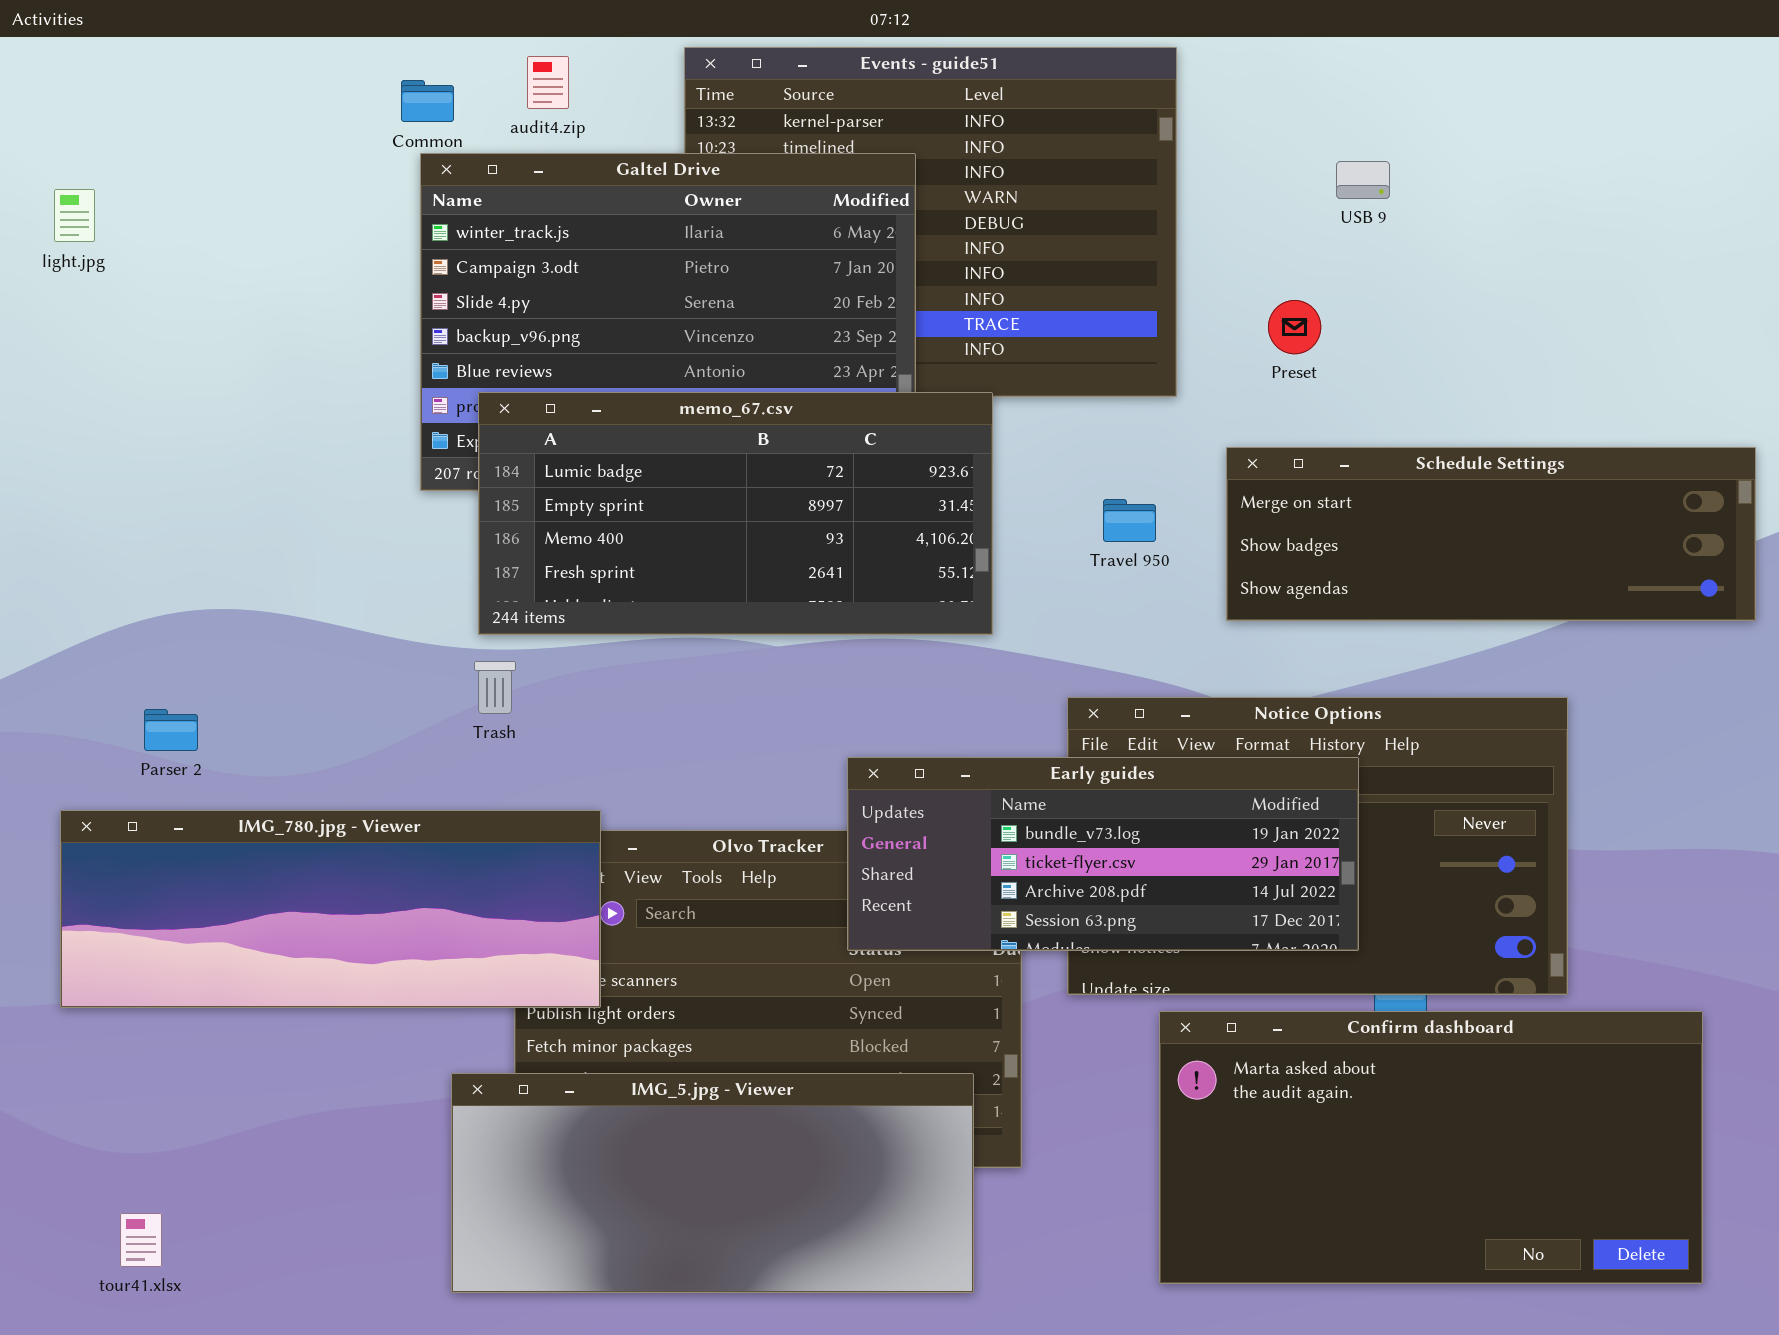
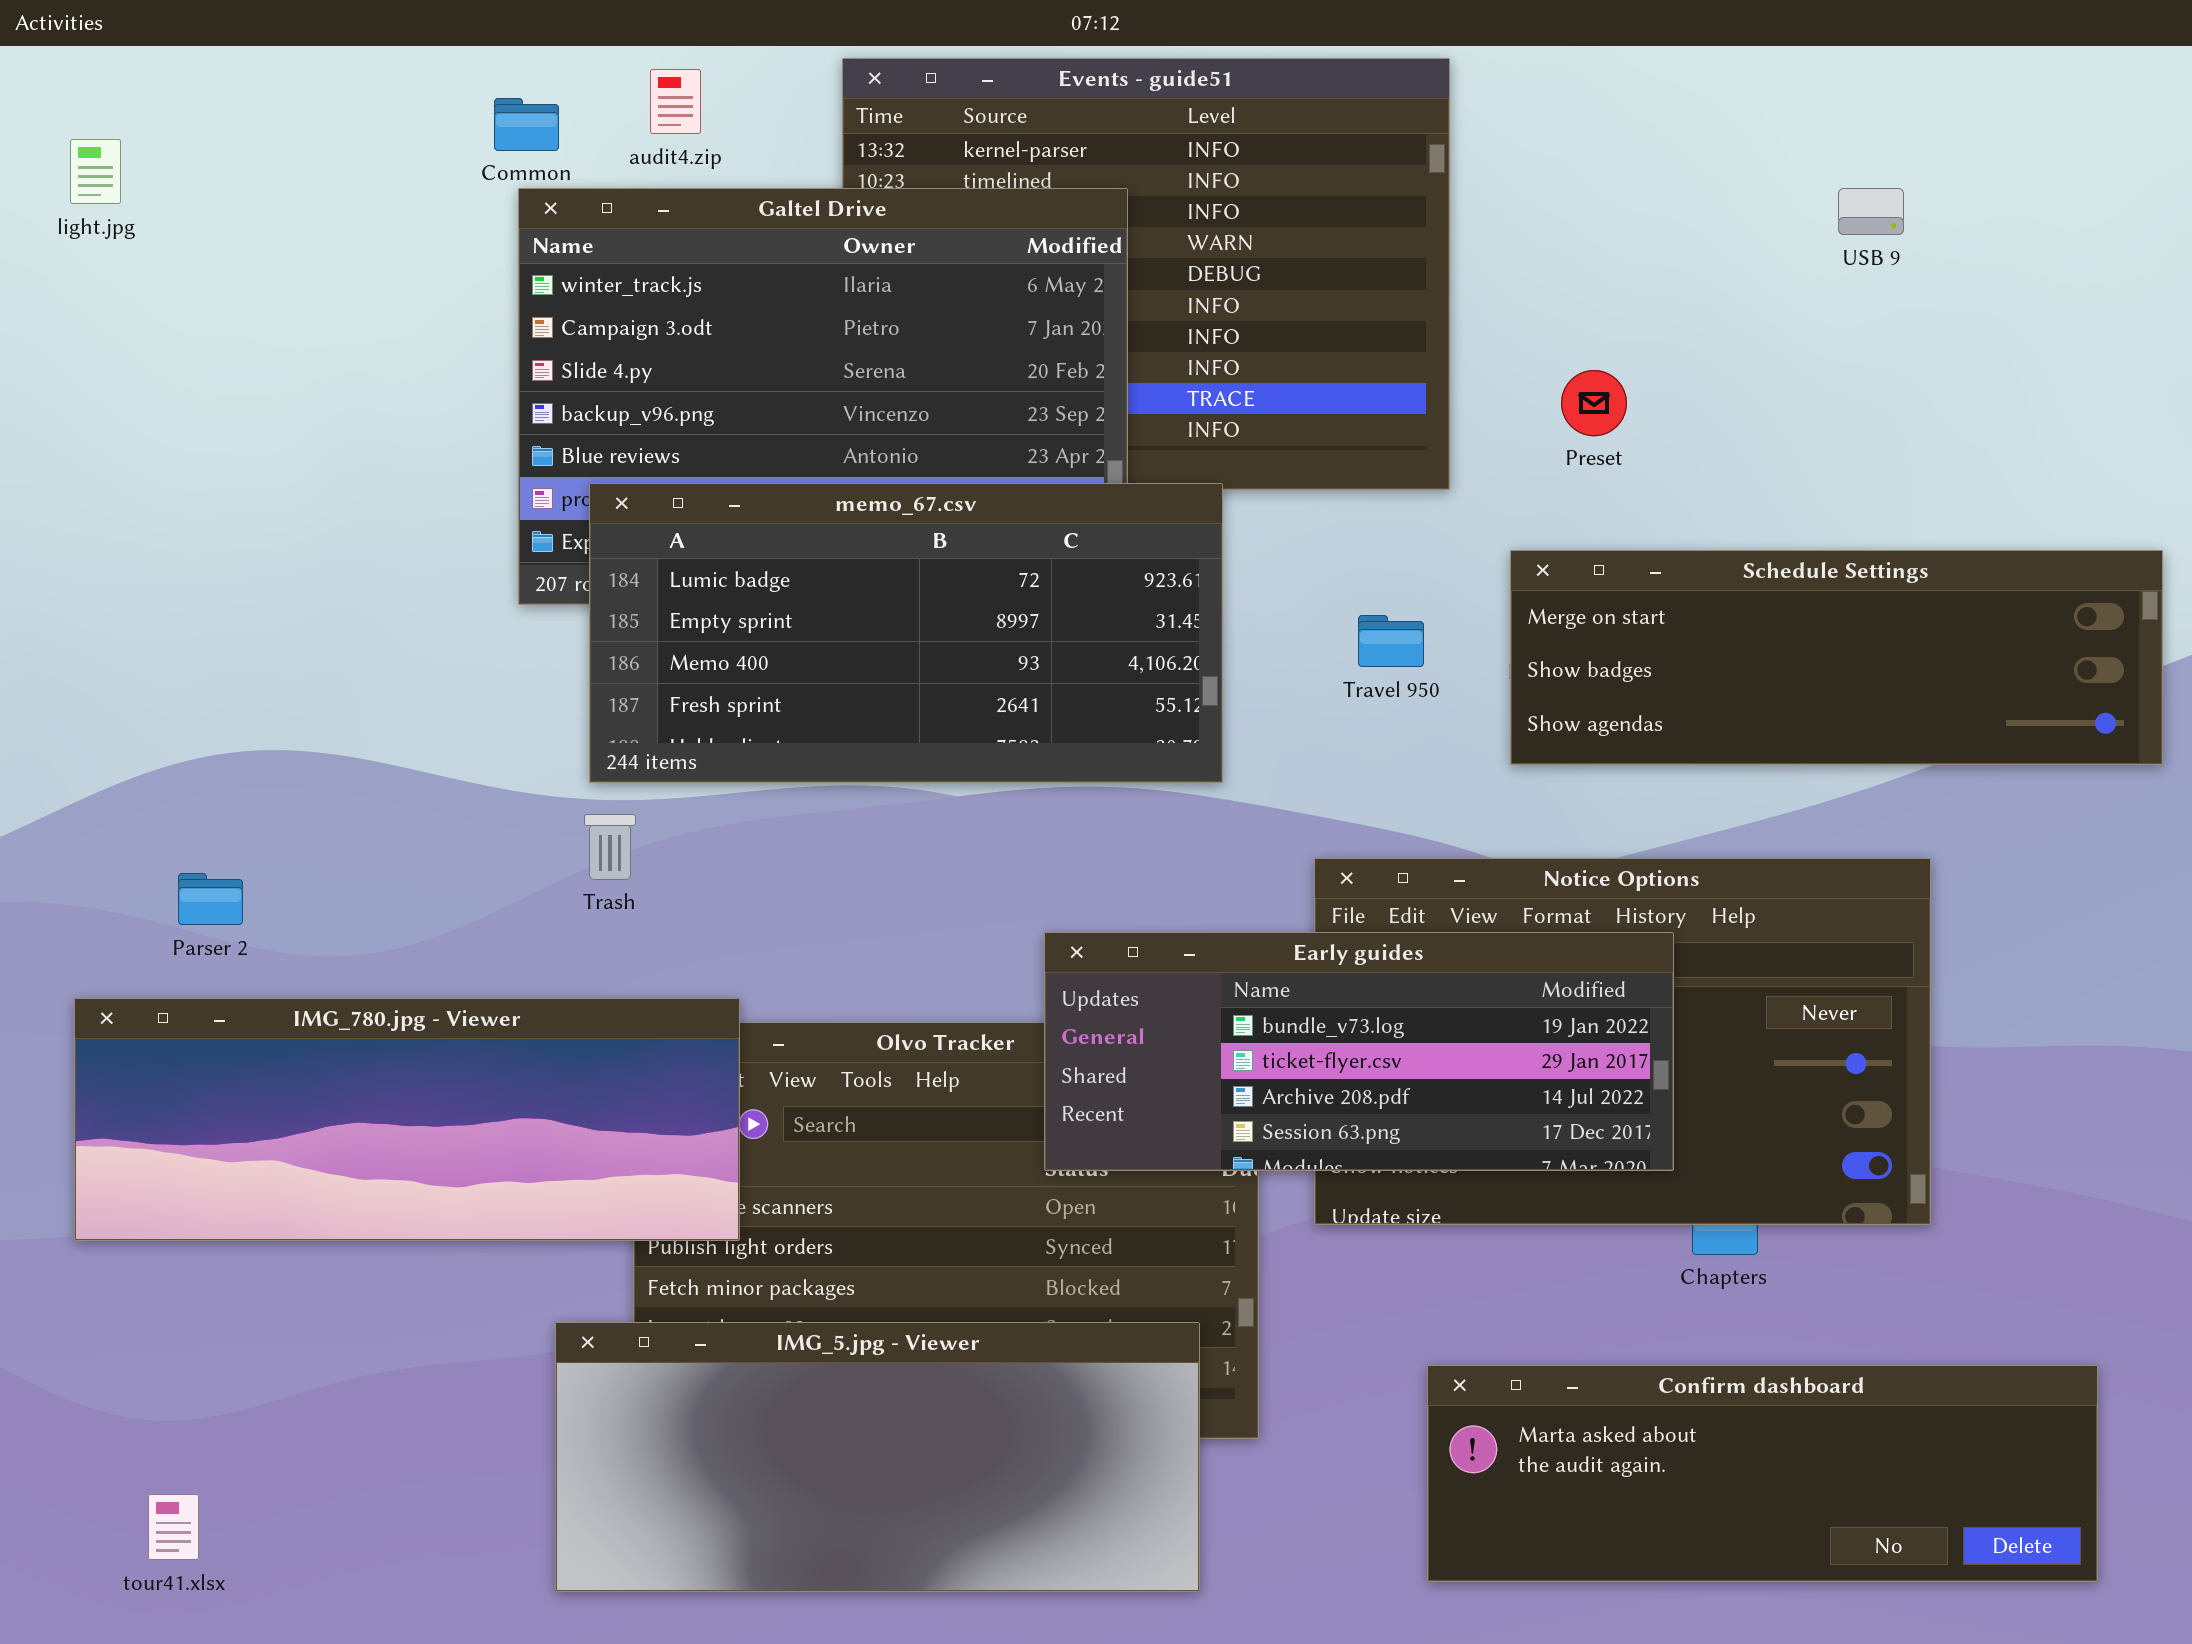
USB 9: [1336,161,1390,199] -> [1838,188,1904,235], moved
light.jpg: [54,189,95,242] -> [70,139,121,204], moved
Confirm dashboard: [1159,1011,1703,1284] -> [1427,1365,2098,1582], resized

